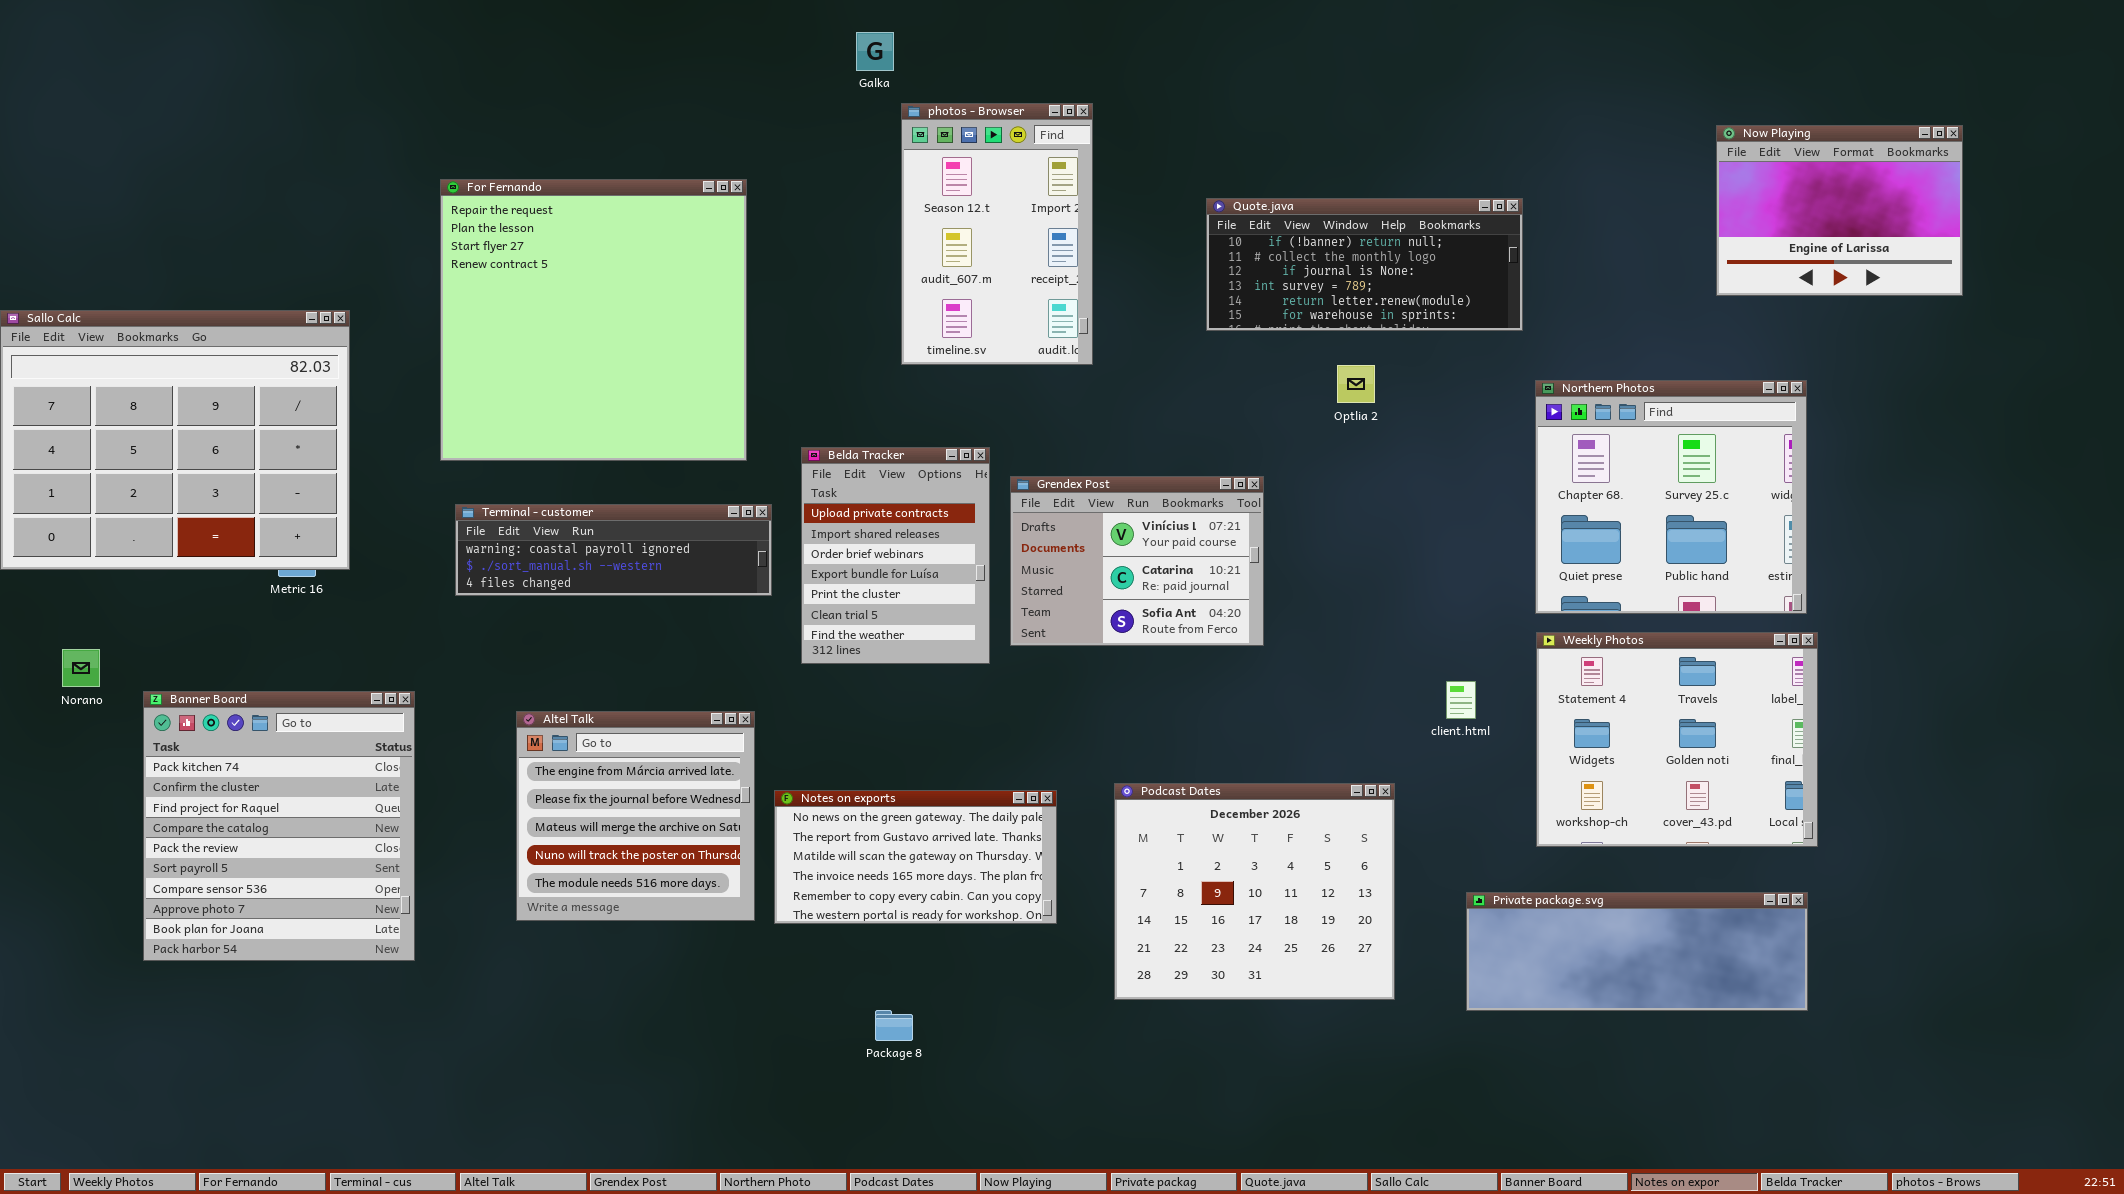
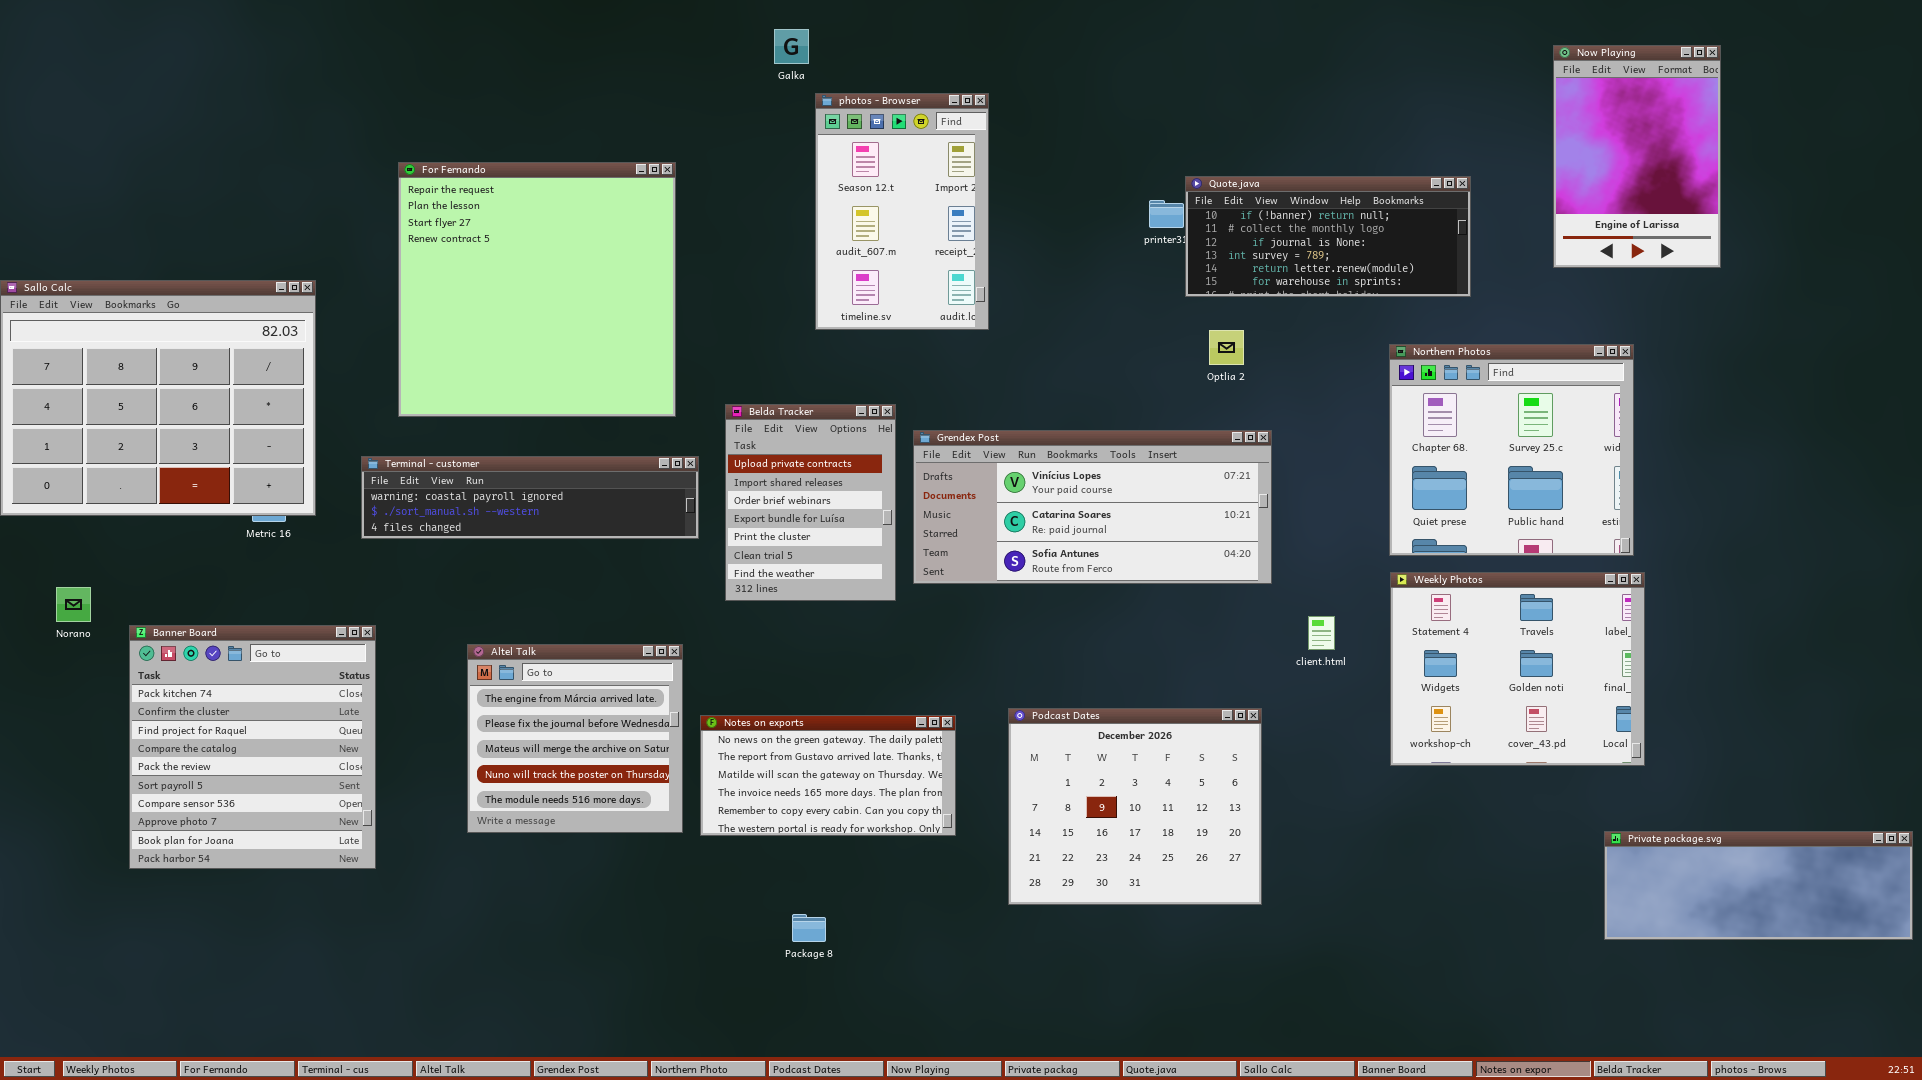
Now Playing: [1716,125,1963,296] -> [1553,45,1721,268], resized
Quote.java: [1206,198,1523,331] -> [1185,176,1471,297], moved
Grendex Post: [1010,476,1264,646] -> [913,430,1272,584], resized
Terminal - customer: [455,504,772,596] -> [361,456,699,539], resized
Private package.svg: [1466,892,1808,1011] -> [1604,831,1913,940], moved

